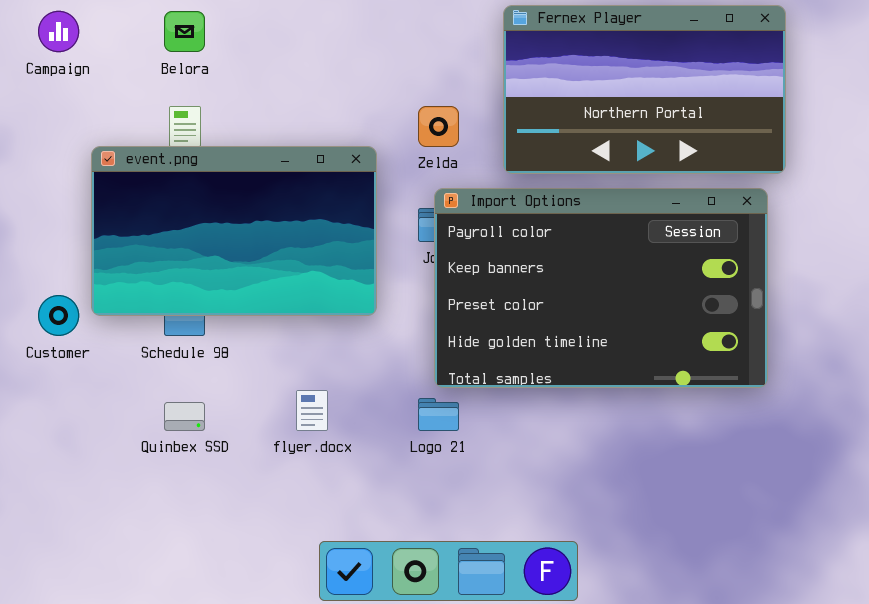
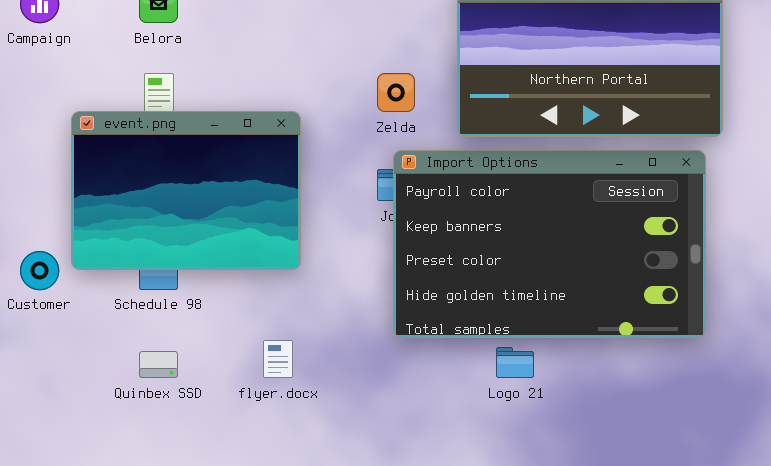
event.png: [91,146,377,316] -> [71,111,301,270], resized
Logo 21: [418,398,459,431] -> [496,347,534,378], moved

